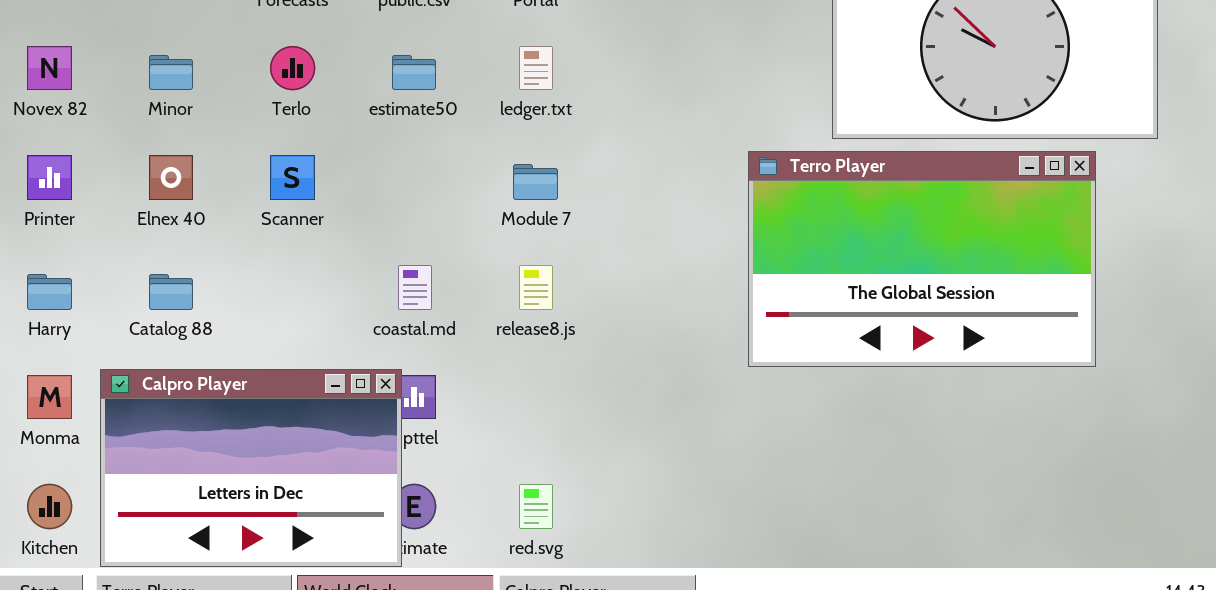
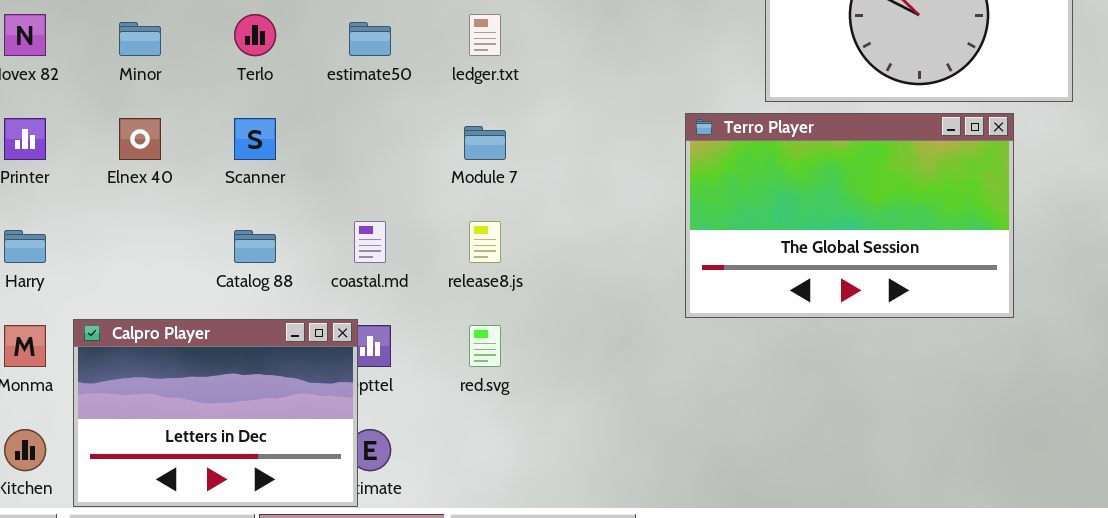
Catalog 88: [149,274,193,310] -> [234,230,276,263], moved
red.svg: [519,484,553,529] -> [469,325,501,367], moved

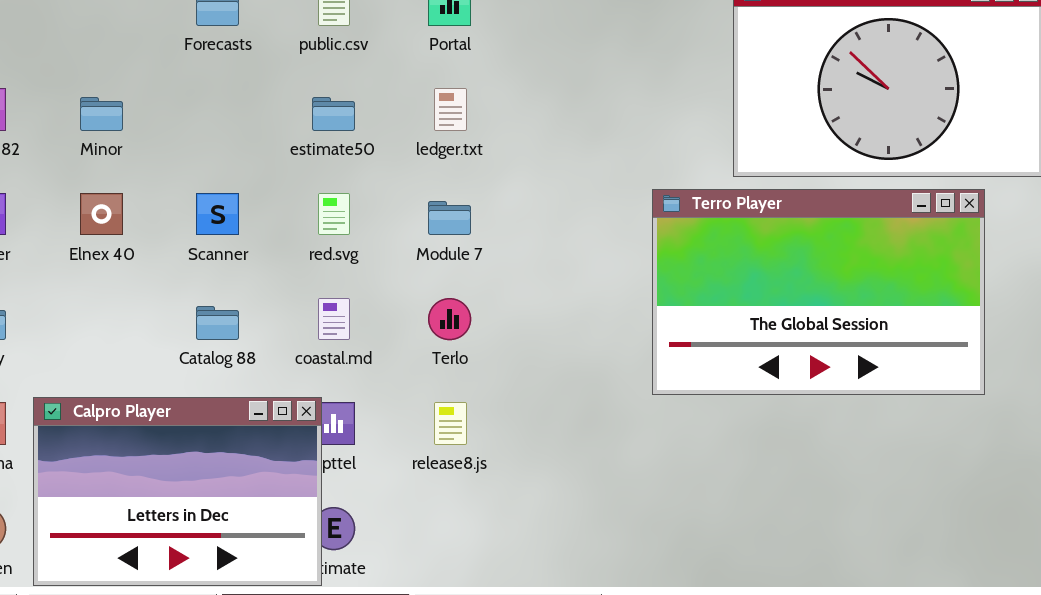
Terlo: [234,14,276,56] -> [428,298,471,340], moved
release8.js: [469,221,501,263] -> [434,402,467,445], moved
red.svg: [469,325,501,367] -> [318,193,350,235], moved

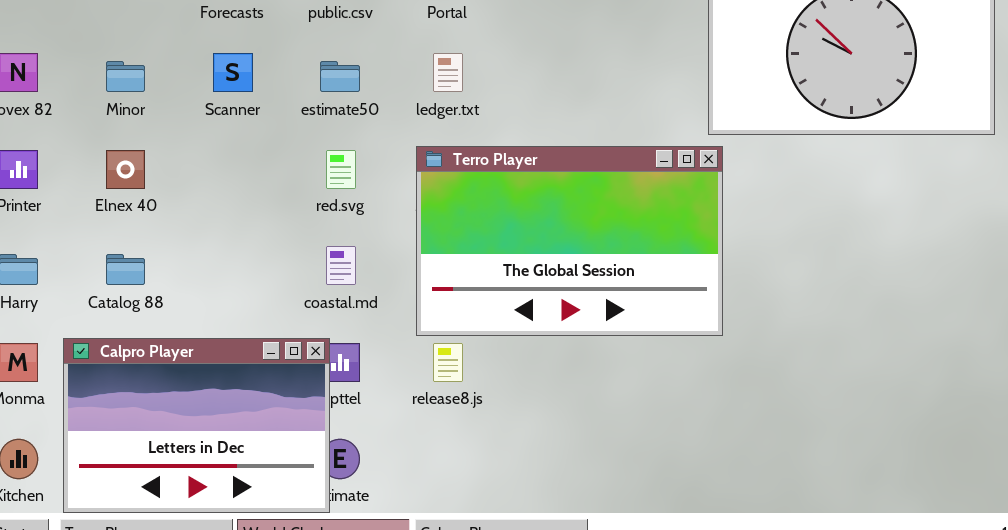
Terro Player: [652,189,985,395] -> [416,146,723,336], moved
Scanner: [196,193,239,235] -> [213,53,253,92], moved
Catalog 88: [196,306,239,340] -> [106,254,145,285], moved

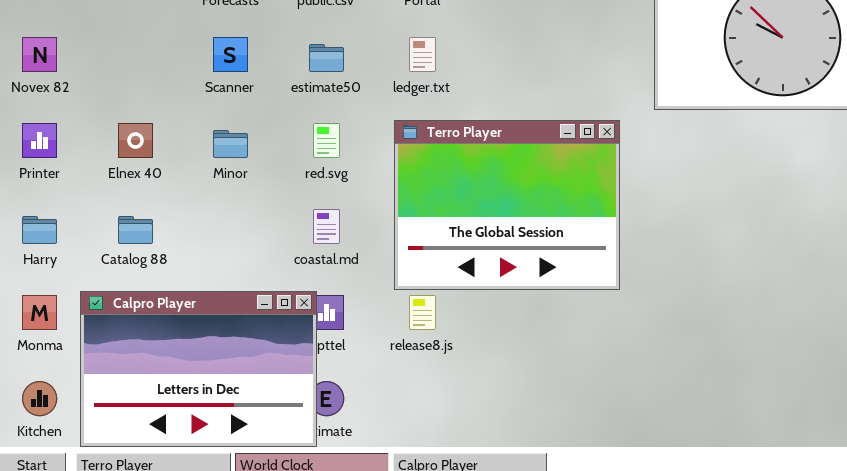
Minor: [106,61,145,92] -> [213,130,248,158], moved
Terro Player: [416,146,723,336] -> [394,120,620,290], resized

